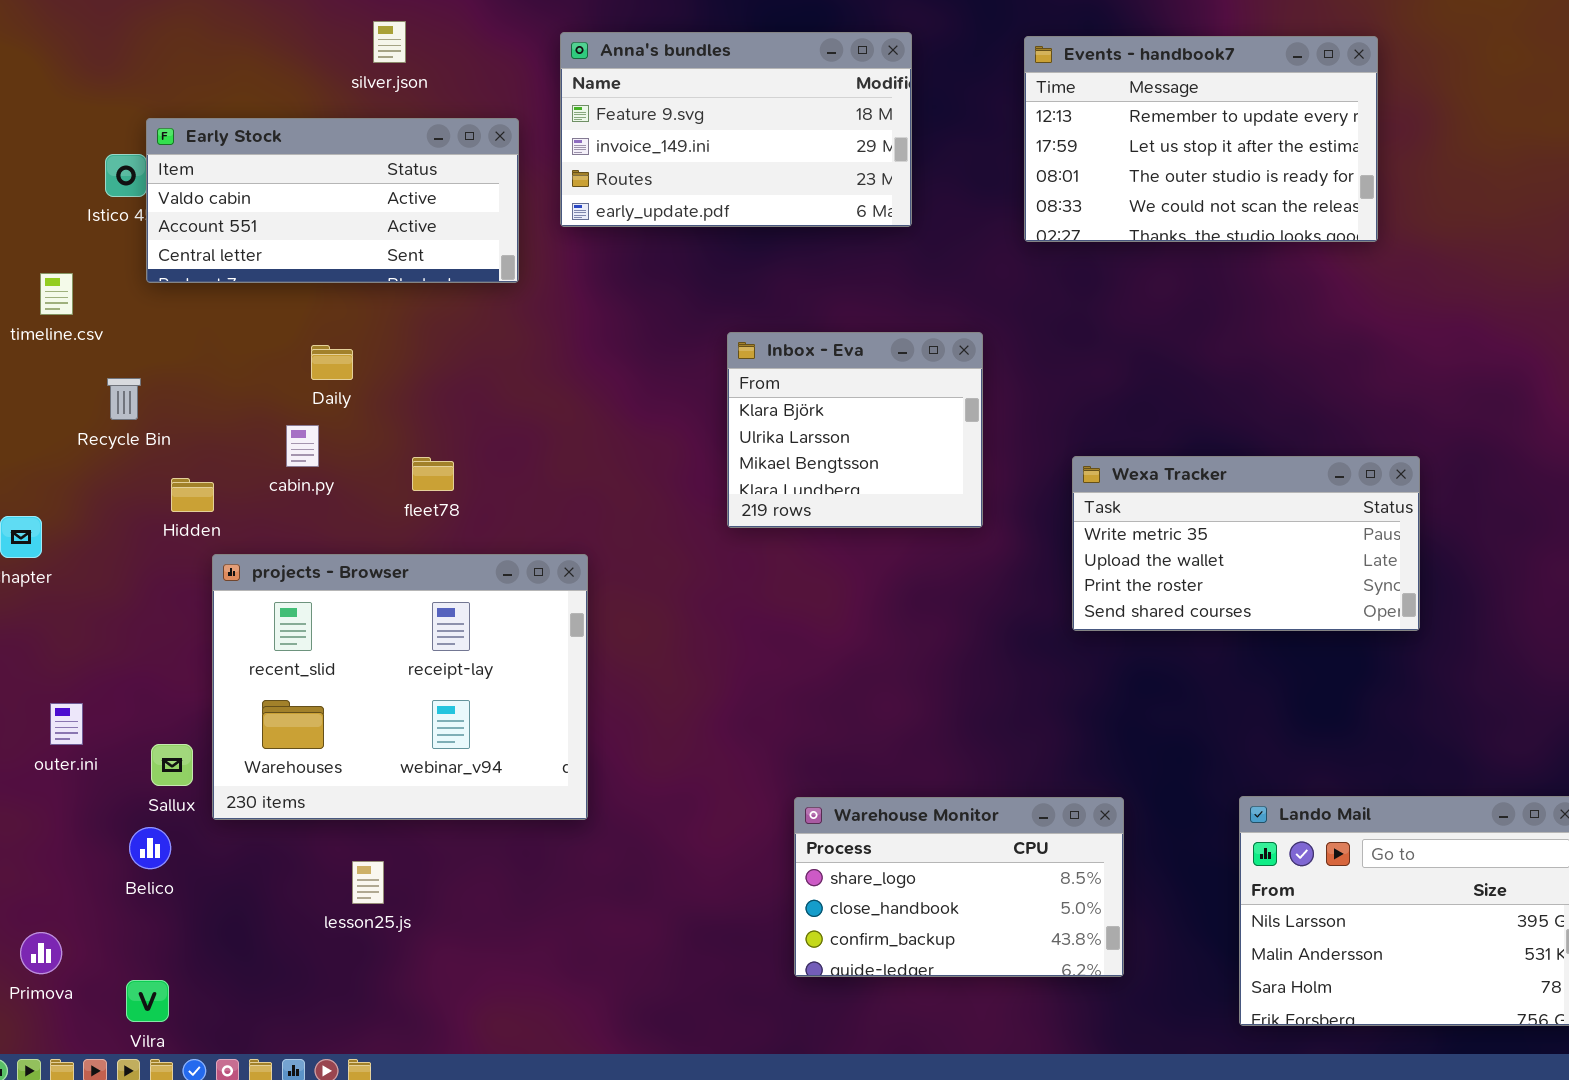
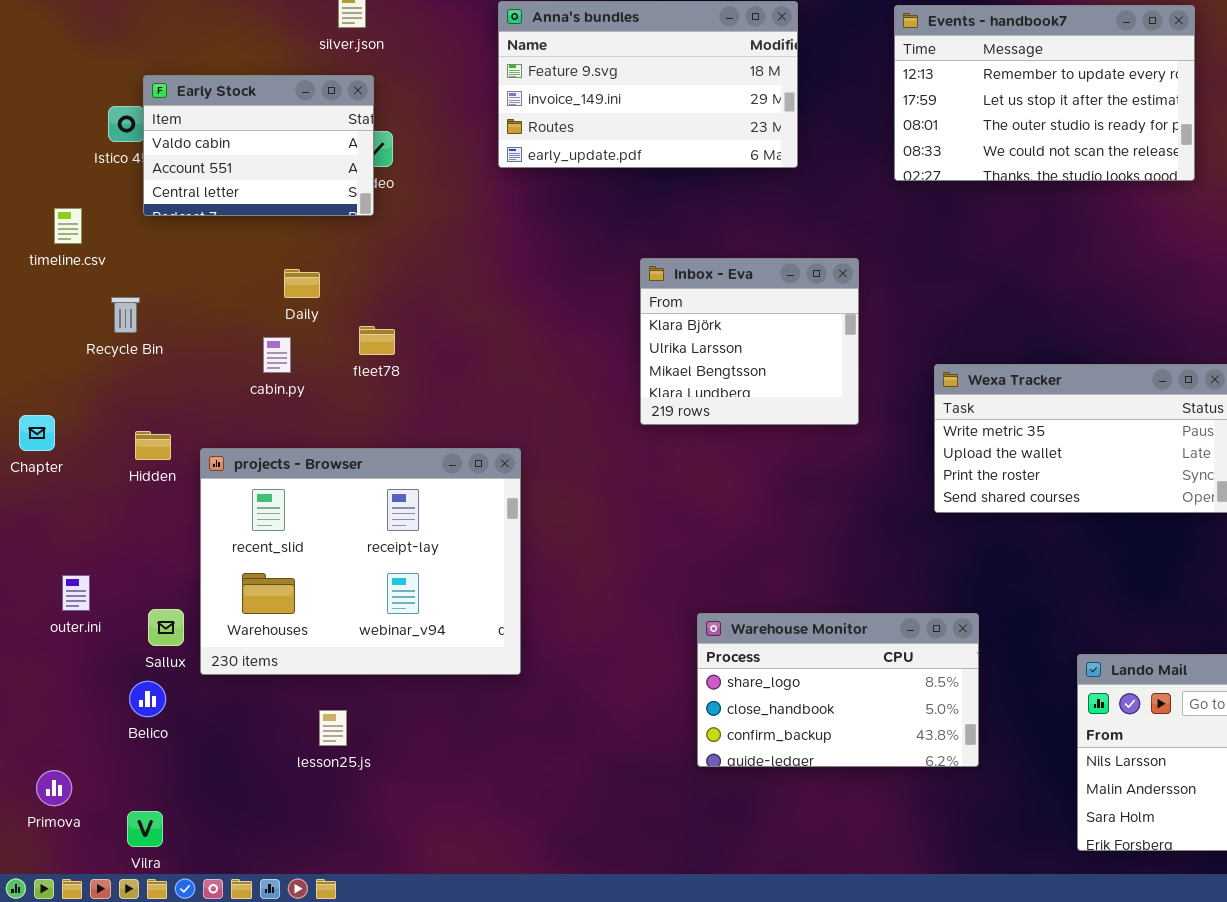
Early Stock: [146,118,519,283] -> [143,75,374,216], resized
fleet78: [412,457,454,491] -> [359,326,395,355], moved
Hidden: [171,478,214,512] -> [135,431,171,460], moved
Warehouse Monitor: [794,797,1124,977] -> [697,613,979,767], moved

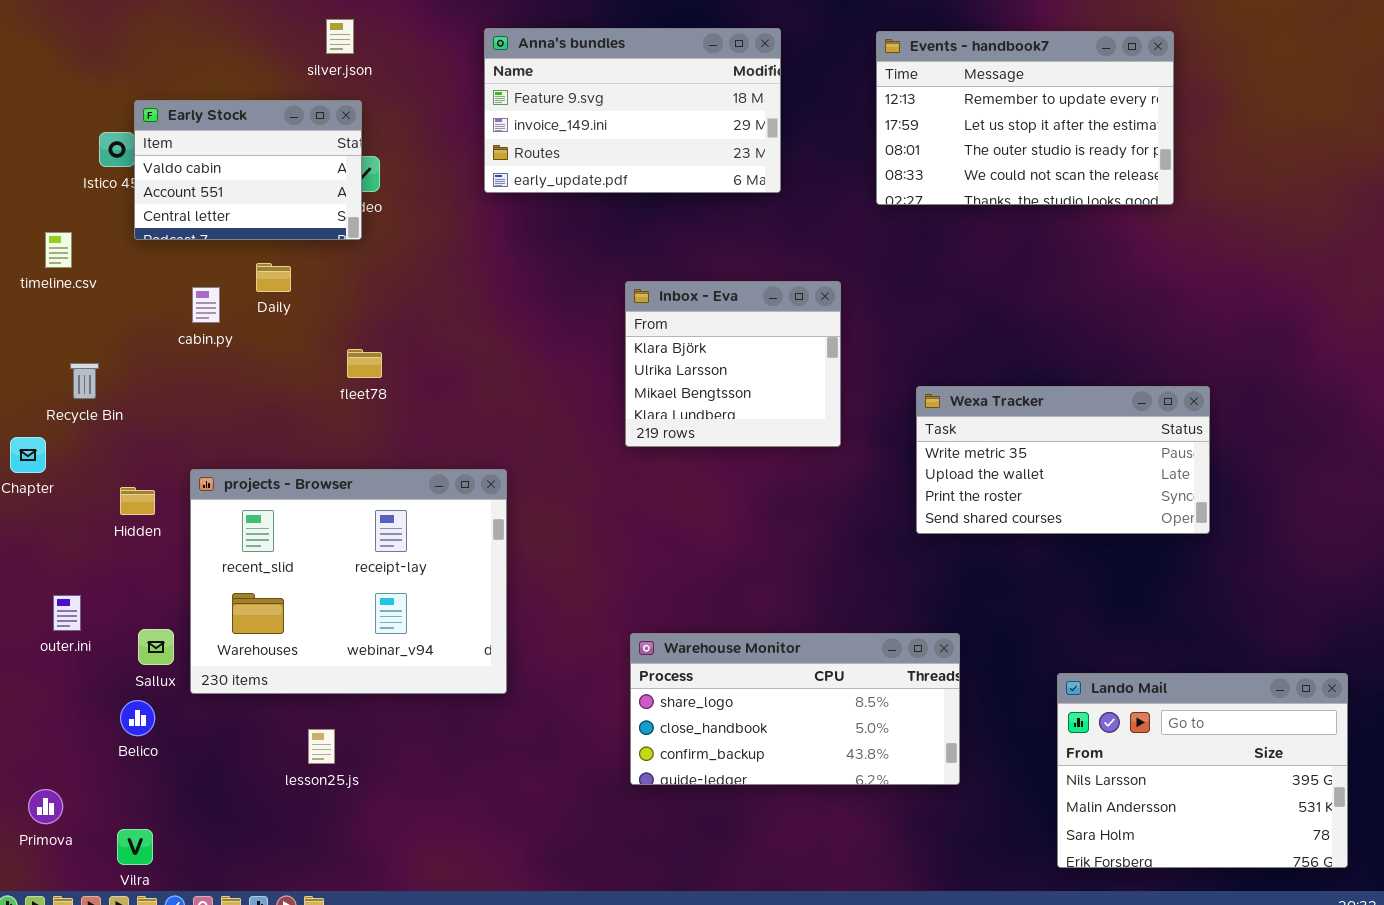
Daily: [284,269,320,298] -> [256,263,291,292], moved
Recycle Bin: [111,297,140,333] -> [70,363,99,399], moved
cabin.py: [263,337,291,373] -> [192,287,220,323], moved
Hidden: [135,431,171,460] -> [120,487,155,515], moved
Warehouse Monitor: [697,613,979,767] -> [630,633,960,785], resized

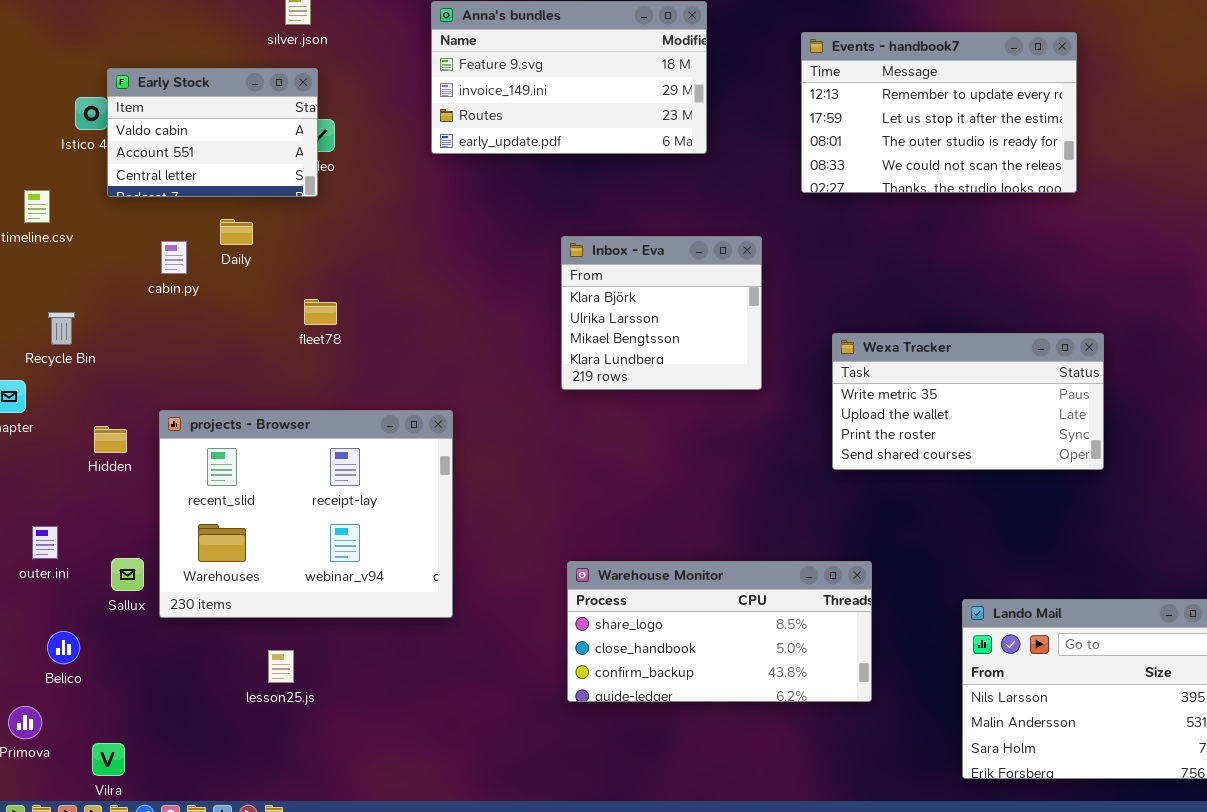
Events - handbook7: [876,31,1174,205] -> [801,32,1077,193], moved
Belico: [120,700,155,736] -> [47,631,80,664], moved

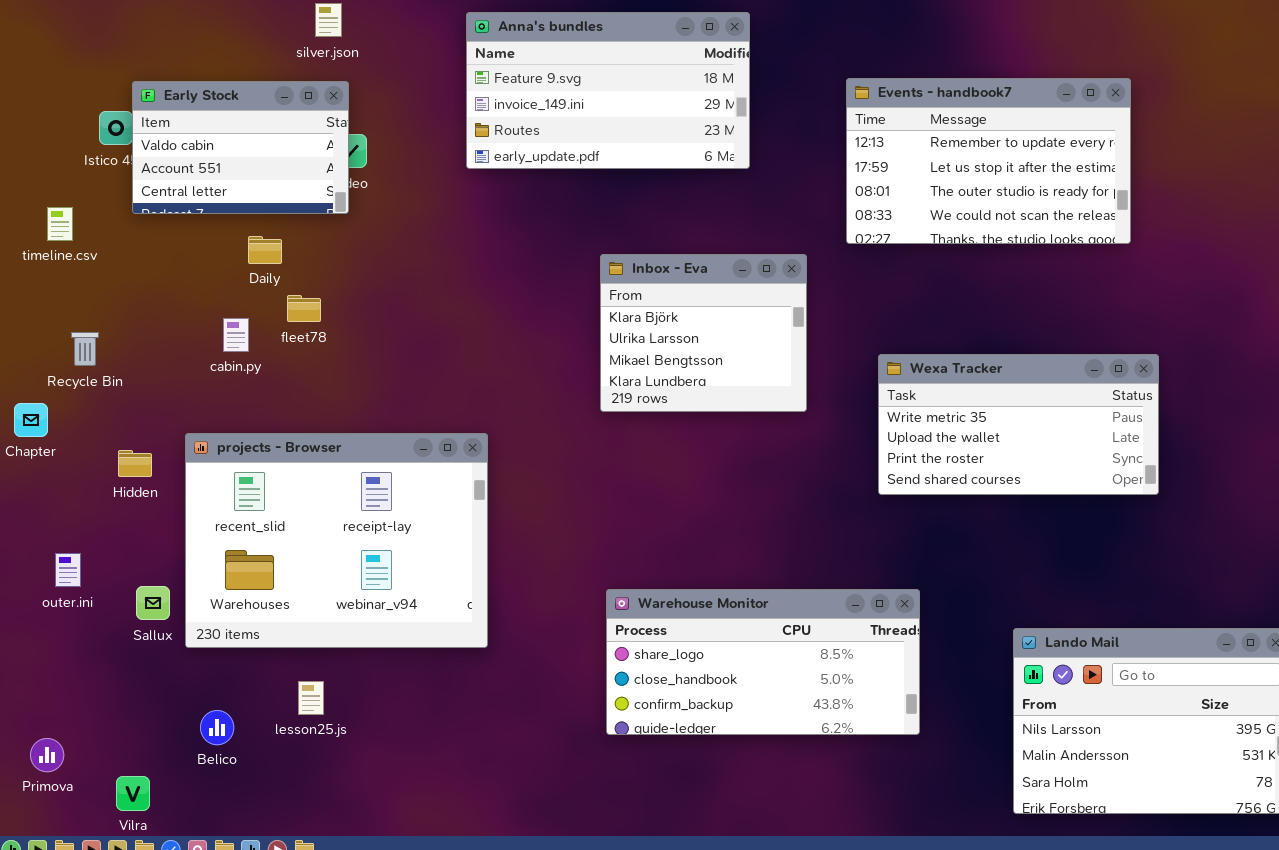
Events - handbook7: [801,32,1077,193] -> [846,78,1131,244], moved
cabin.py: [161,241,187,274] -> [223,318,249,352], moved
fleet78: [304,299,337,325] -> [287,295,321,322], moved
Belico: [47,631,80,664] -> [200,710,234,745], moved

